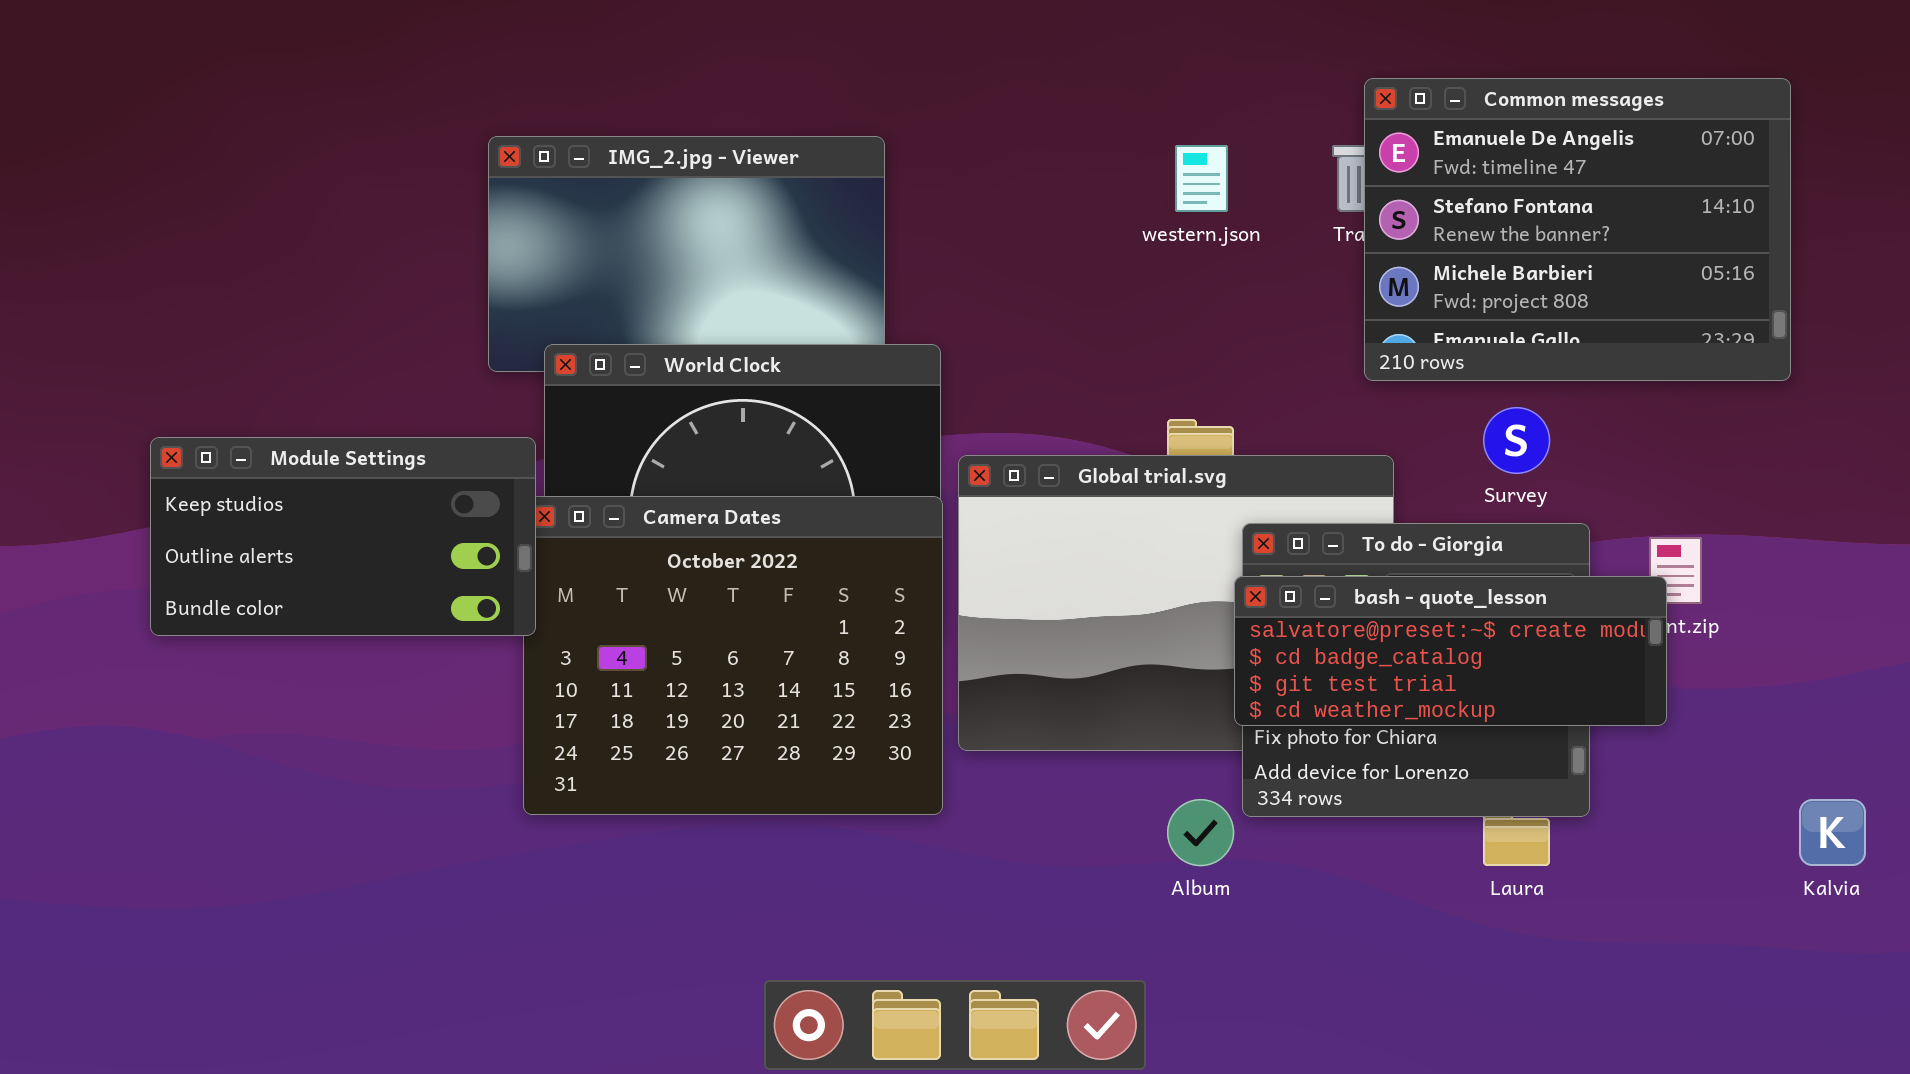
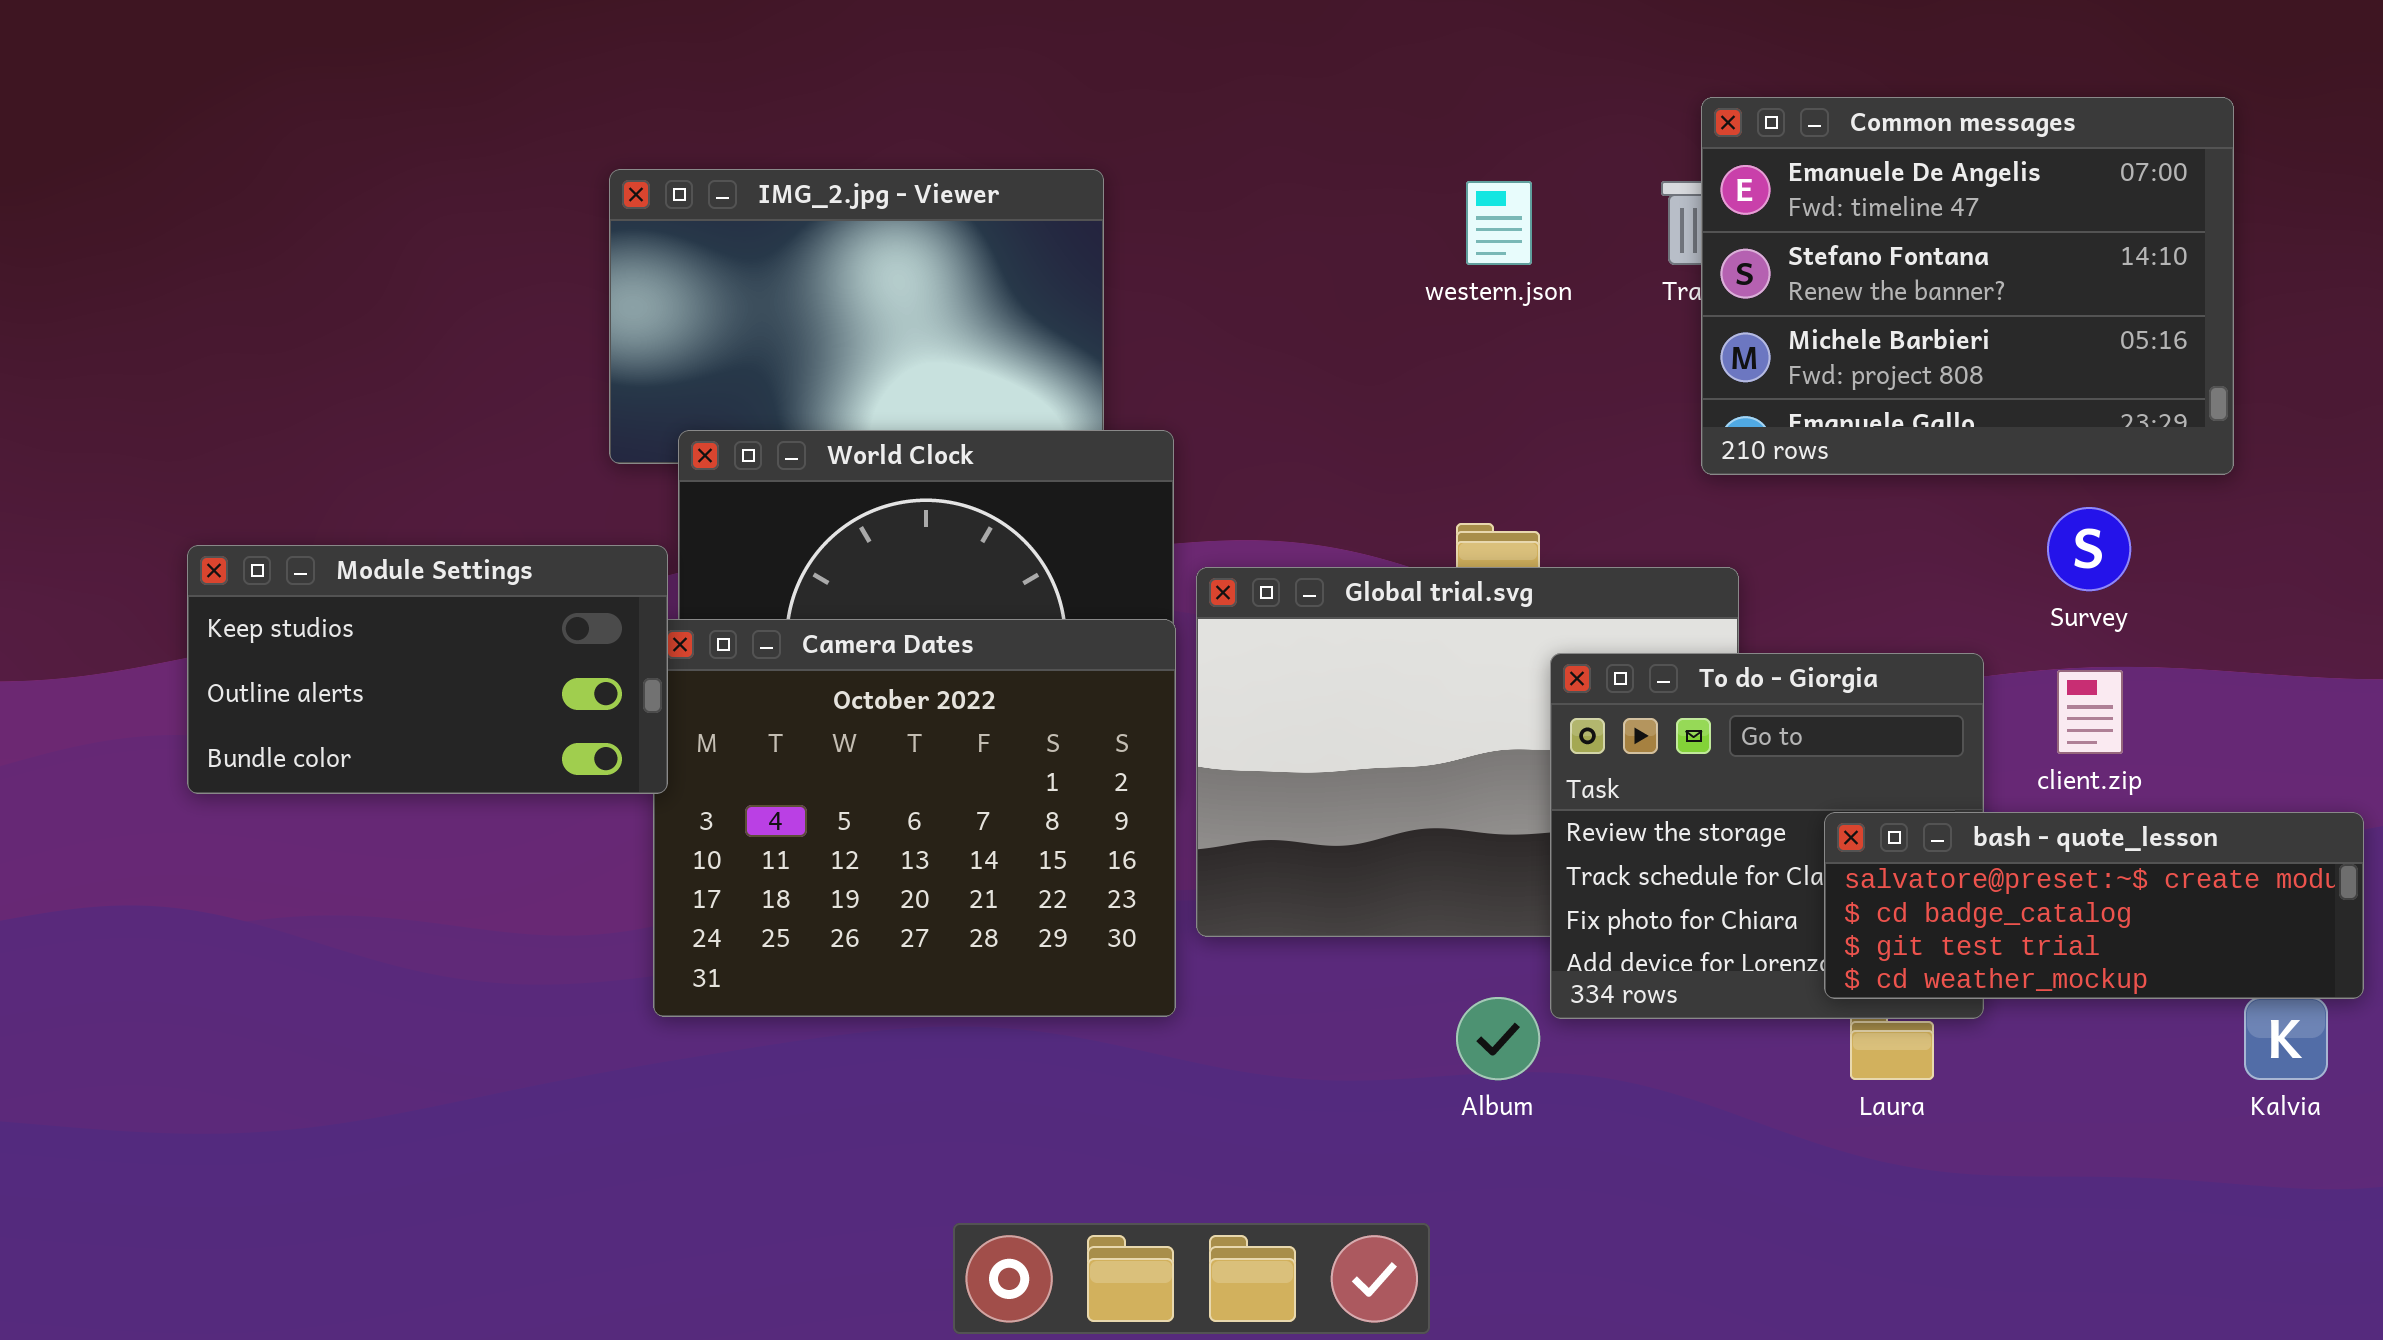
Survey: [1483,407,1550,474] -> [2047,507,2131,591], moved
bash - quote_lesson: [1234,576,1667,726] -> [1824,812,2364,999], moved

